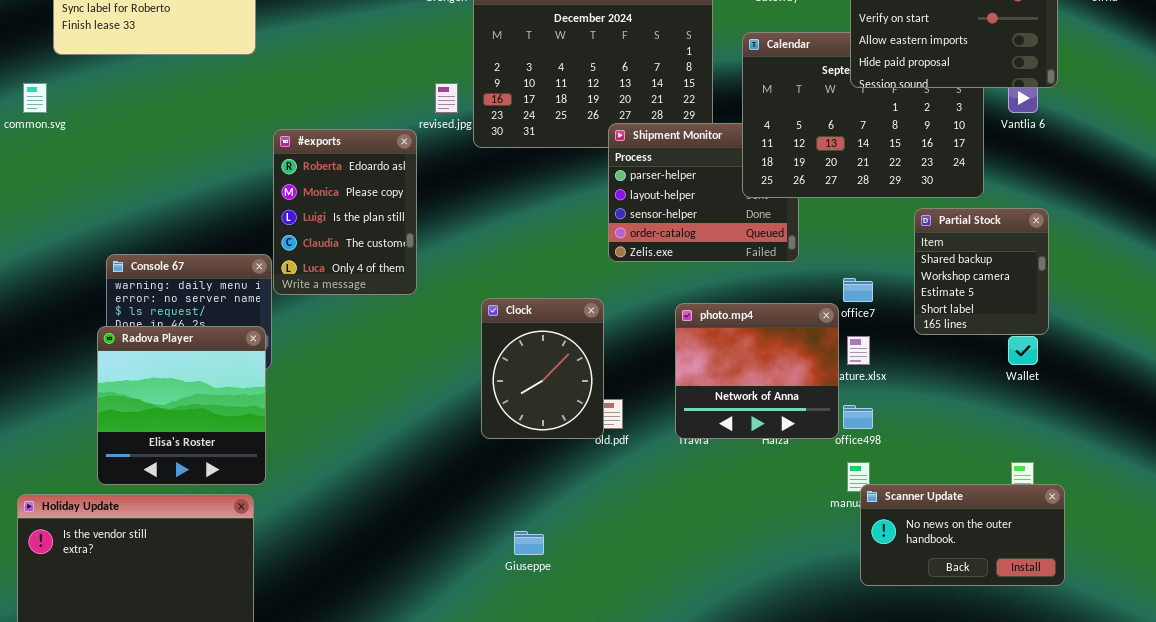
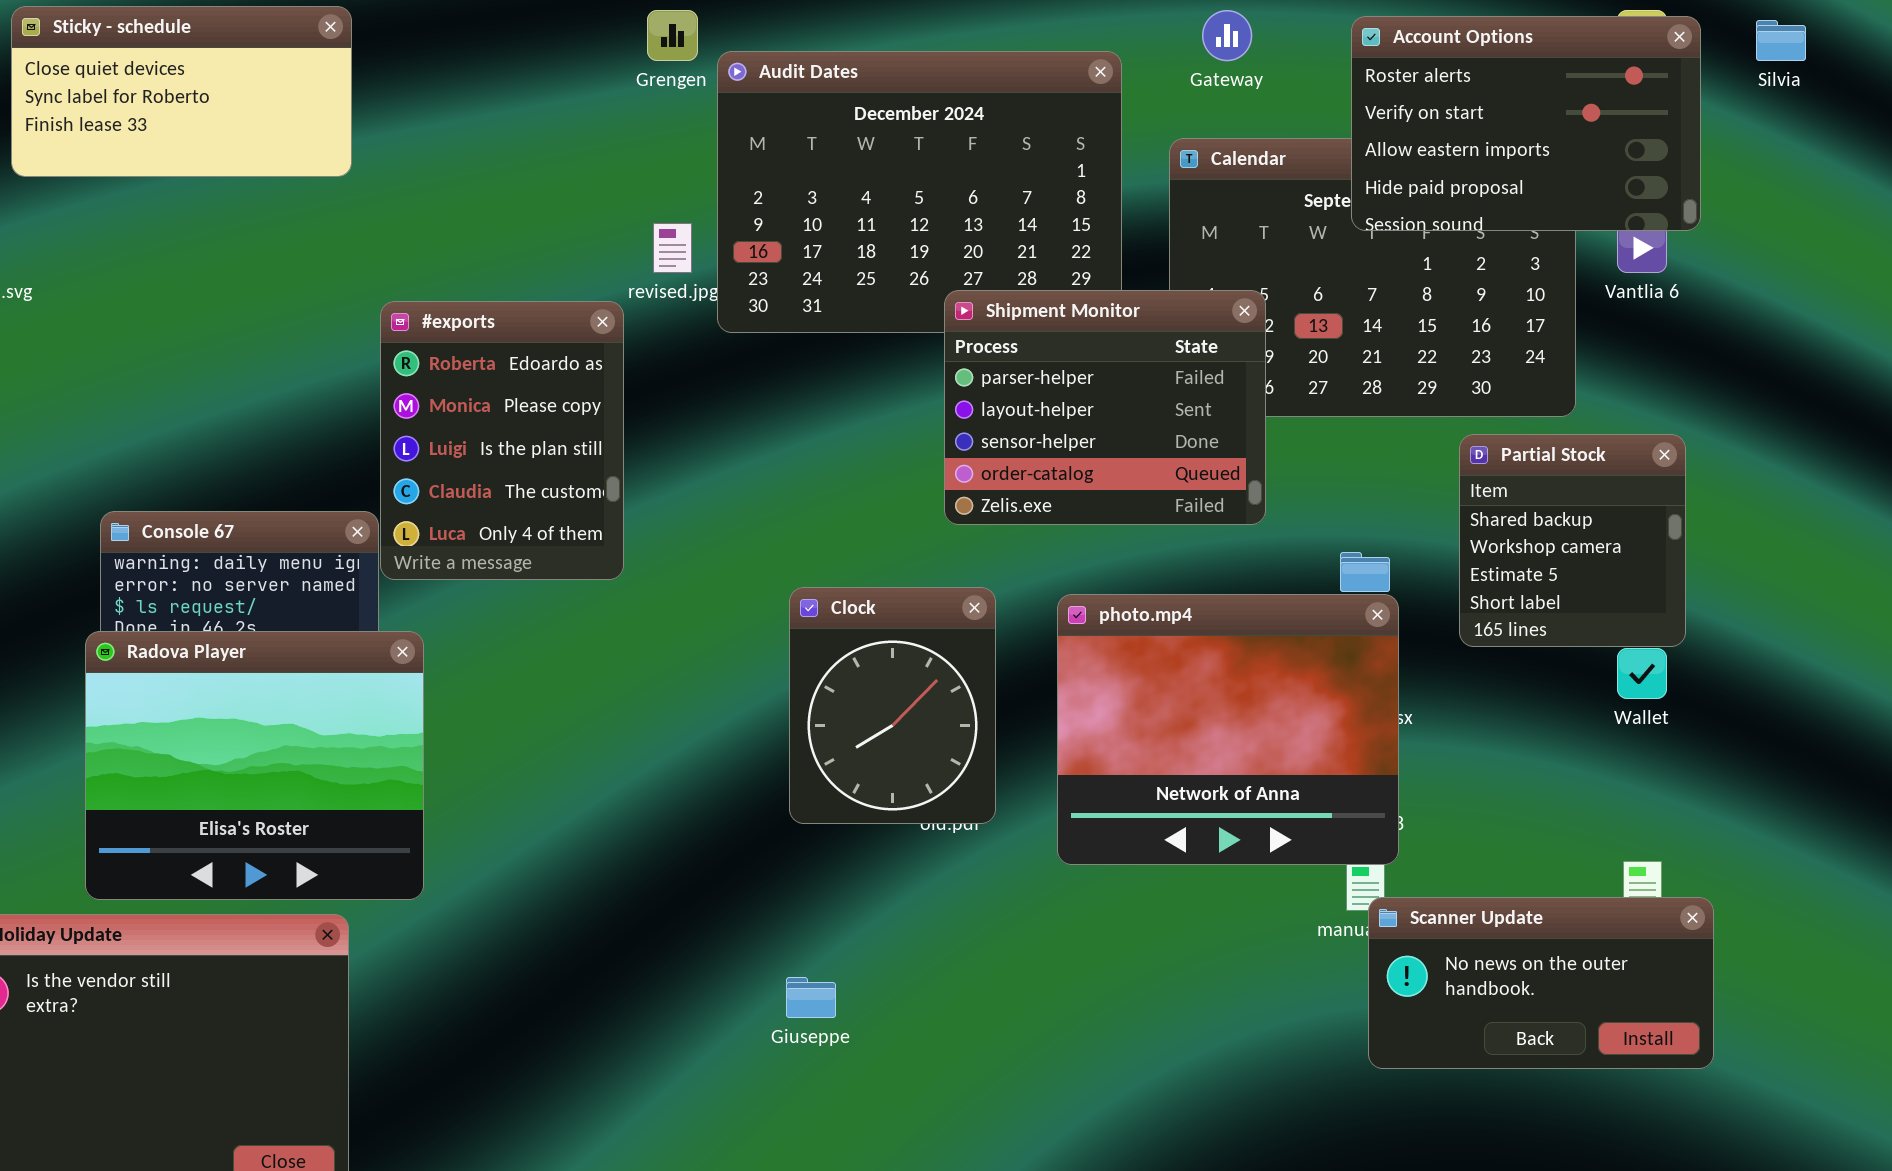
Shipment Monitor: [608,123,799,262] -> [944,290,1266,525], raised
Clock: [481,298,604,439] -> [789,587,996,824], moved
photo.mp4: [675,303,839,439] -> [1057,594,1399,865], resized
Radova Player: [97,326,266,485] -> [85,631,424,900], resized

